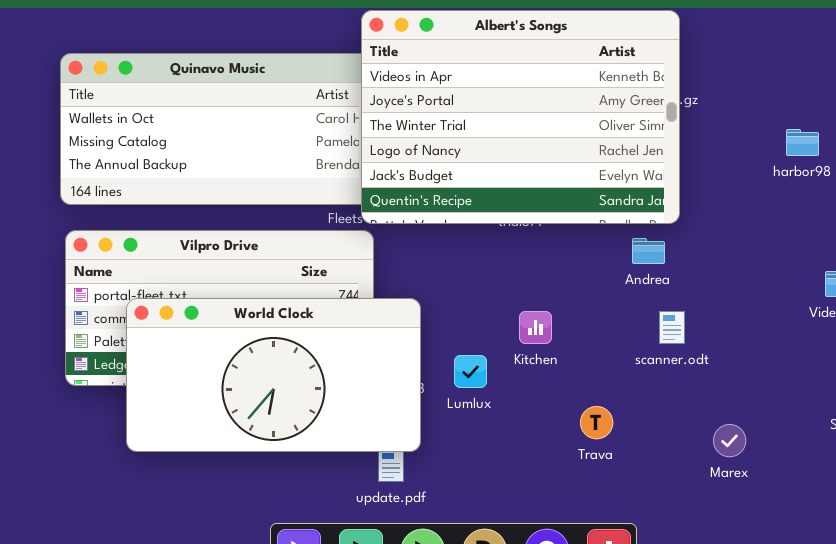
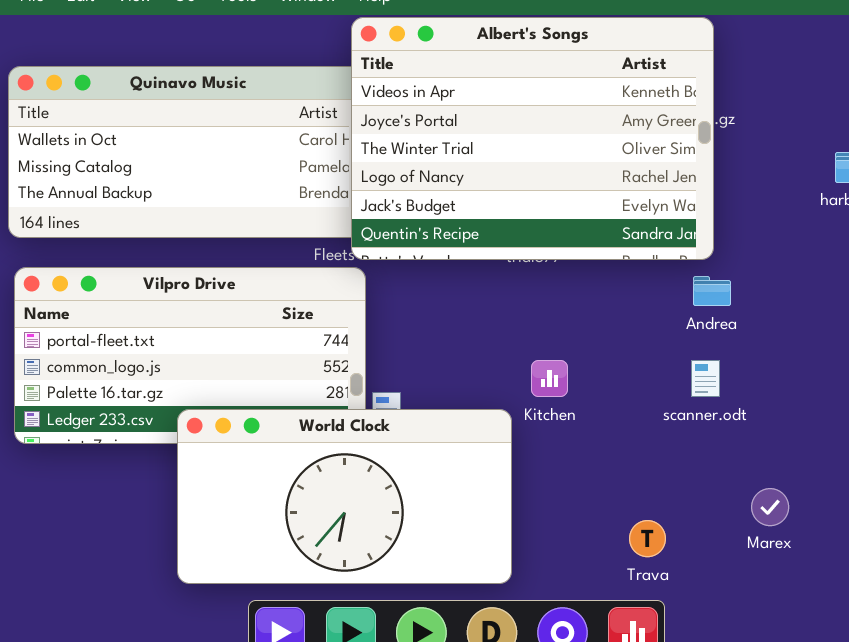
Andrea: [632,238,665,264] -> [693,276,731,306], moved
World Clock: [126,298,421,452] -> [177,409,512,584], moved
Trava: [580,406,613,439] -> [629,520,666,557], moved

